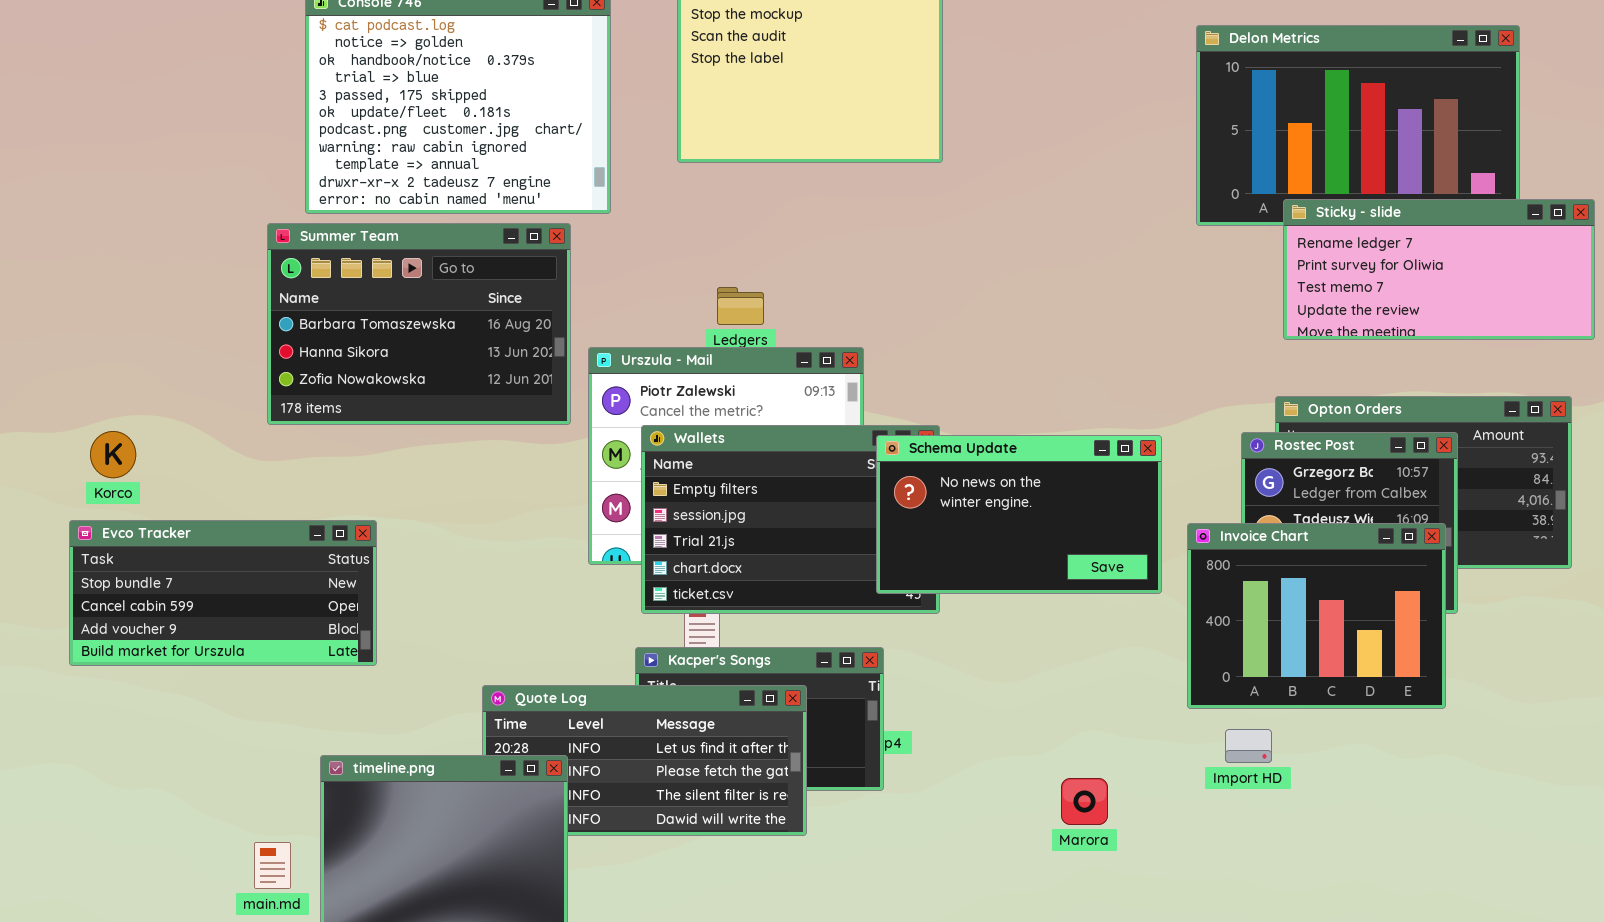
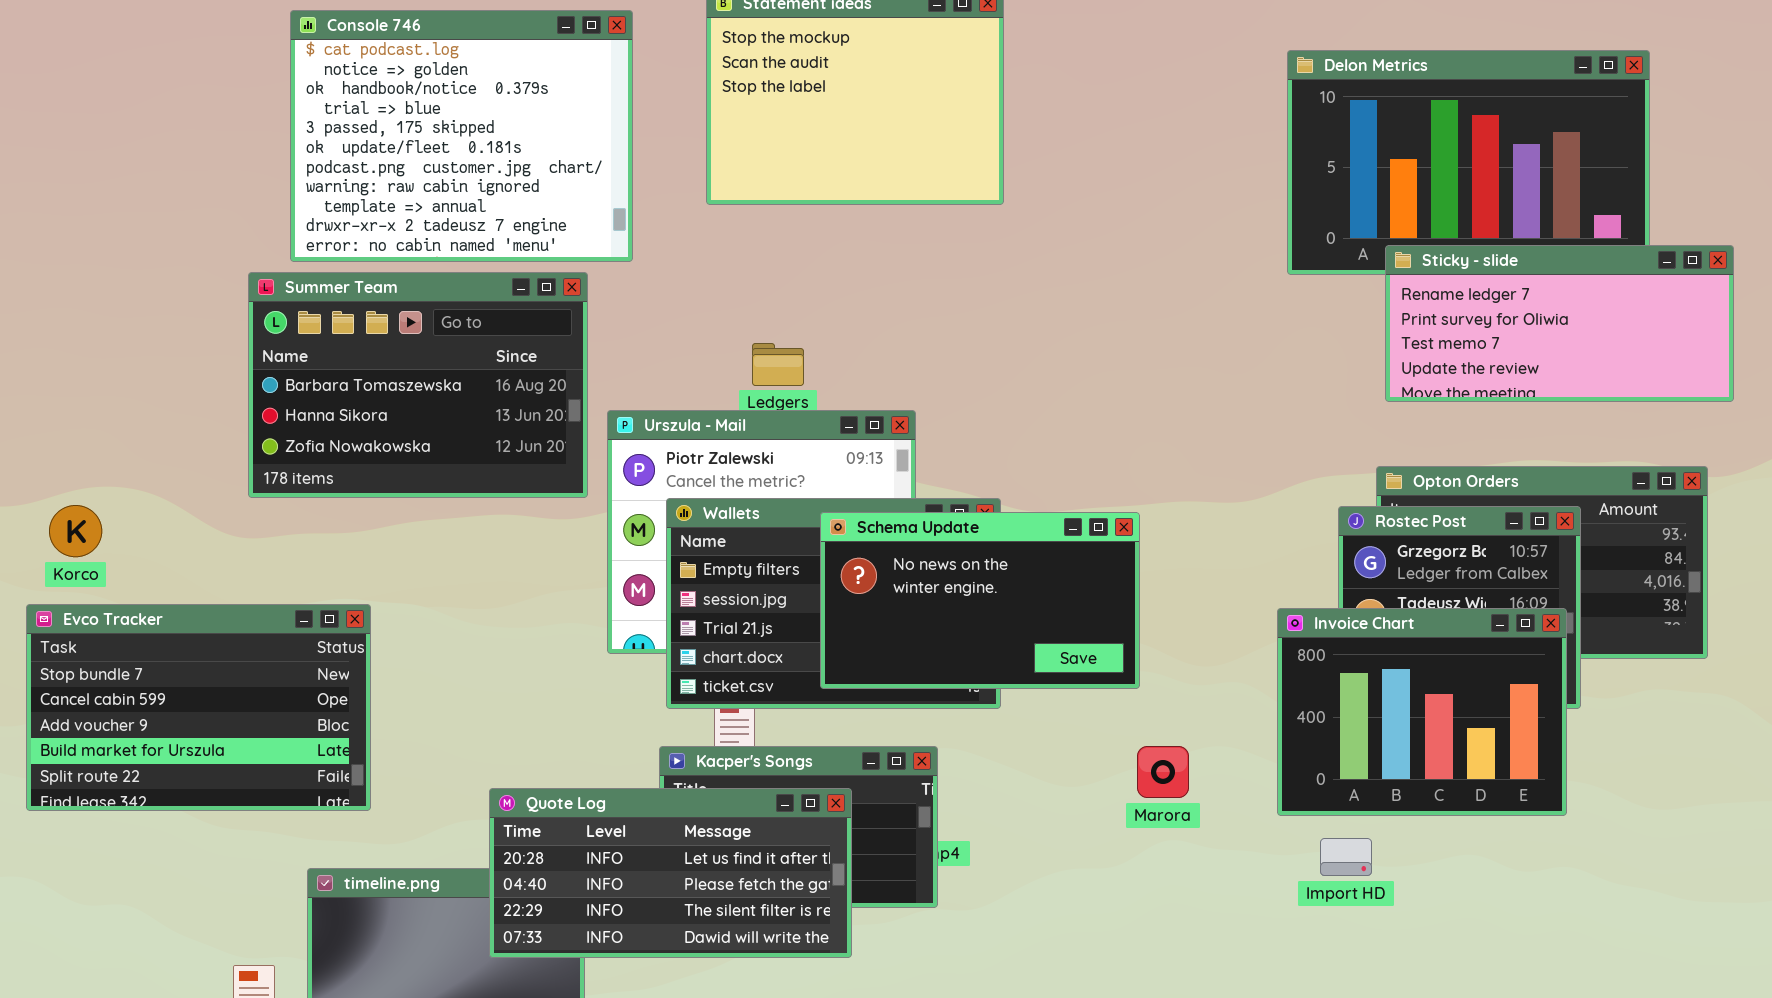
Schema Update: [876,435,1162,594] -> [820,512,1140,689], moved
Evco Tracker: [69,520,377,666] -> [26,604,371,811], resized
Quote Log: [482,685,807,836] -> [489,788,852,958], raised
Marora: [1061,778,1108,825] -> [1137,746,1189,798], moved

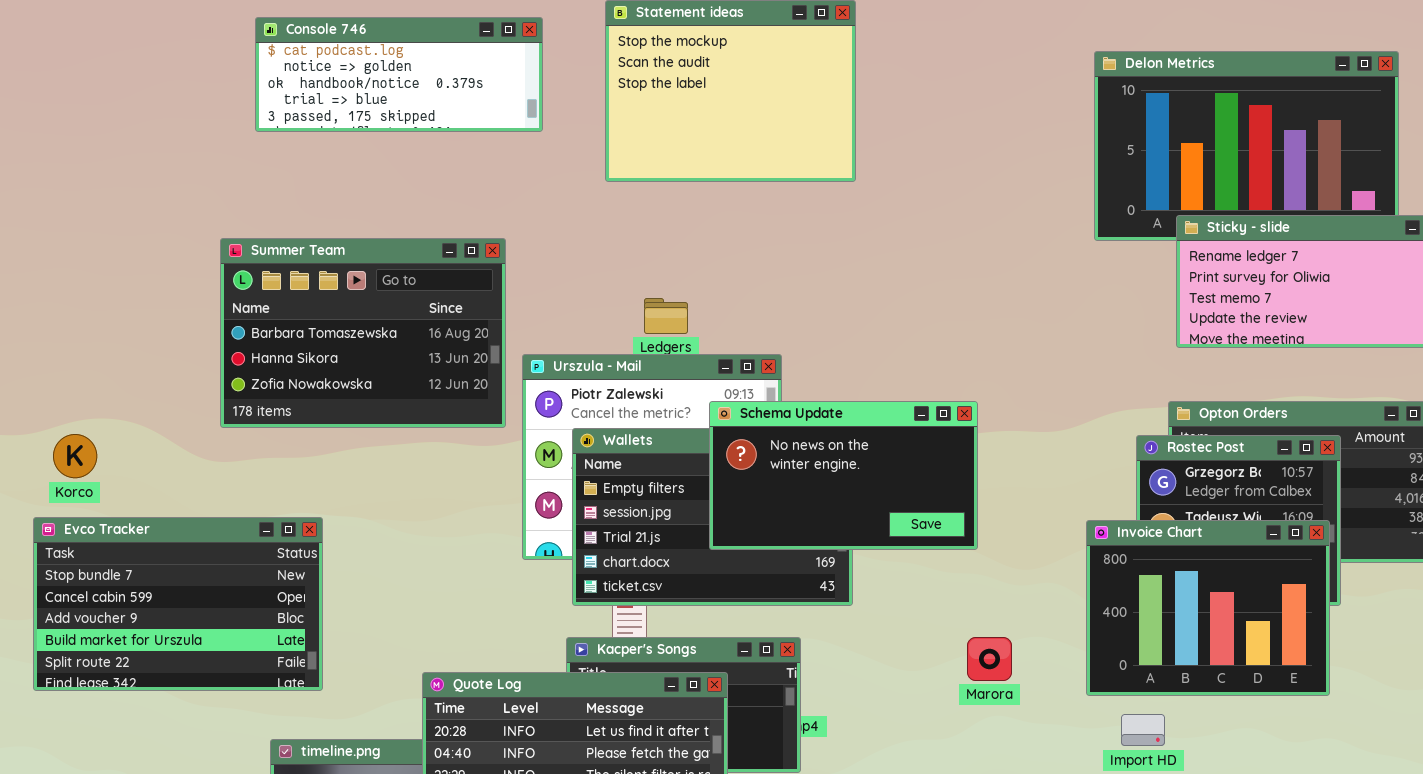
Console 746: [290,10,633,262] -> [255,17,543,132], resized
Schema Update: [820,512,1140,689] -> [709,401,978,550], moved

